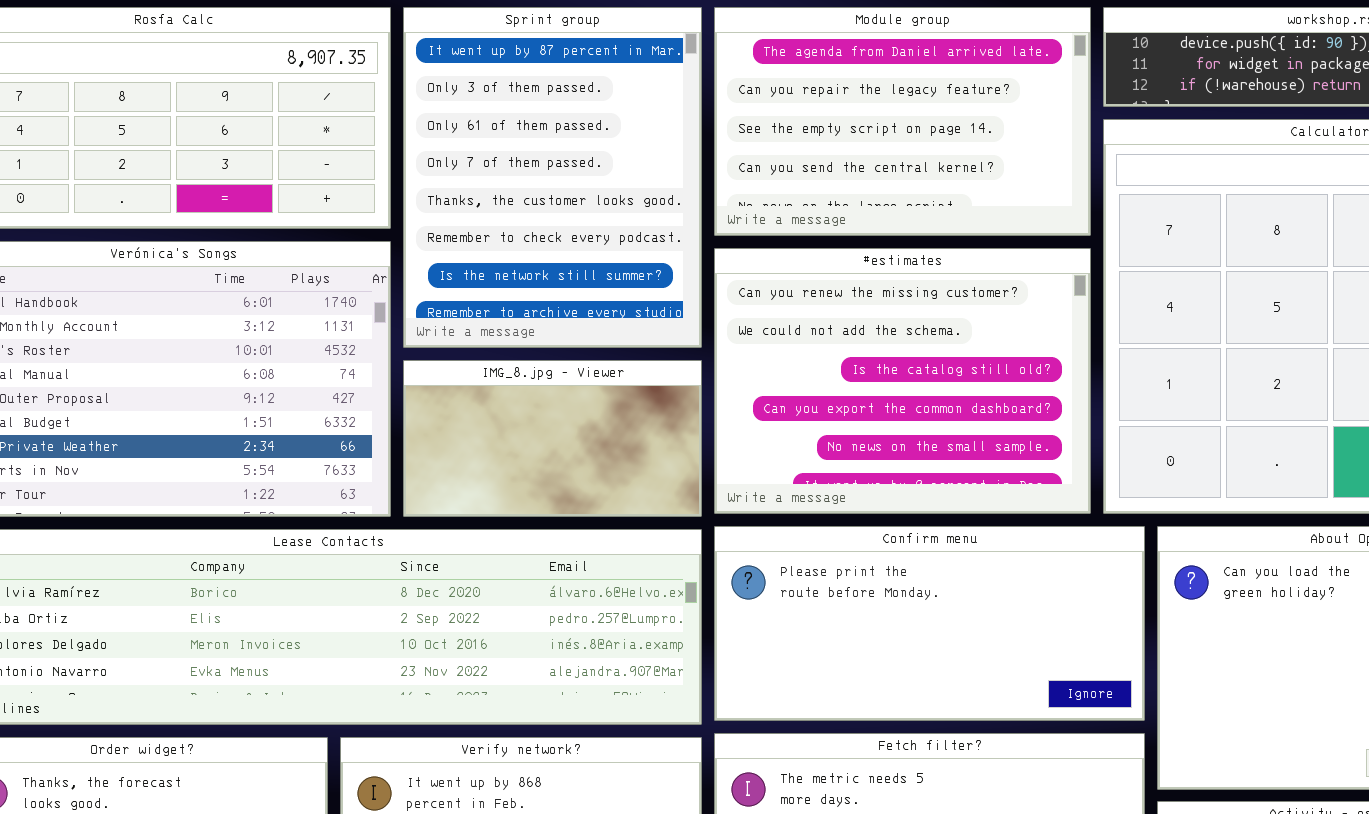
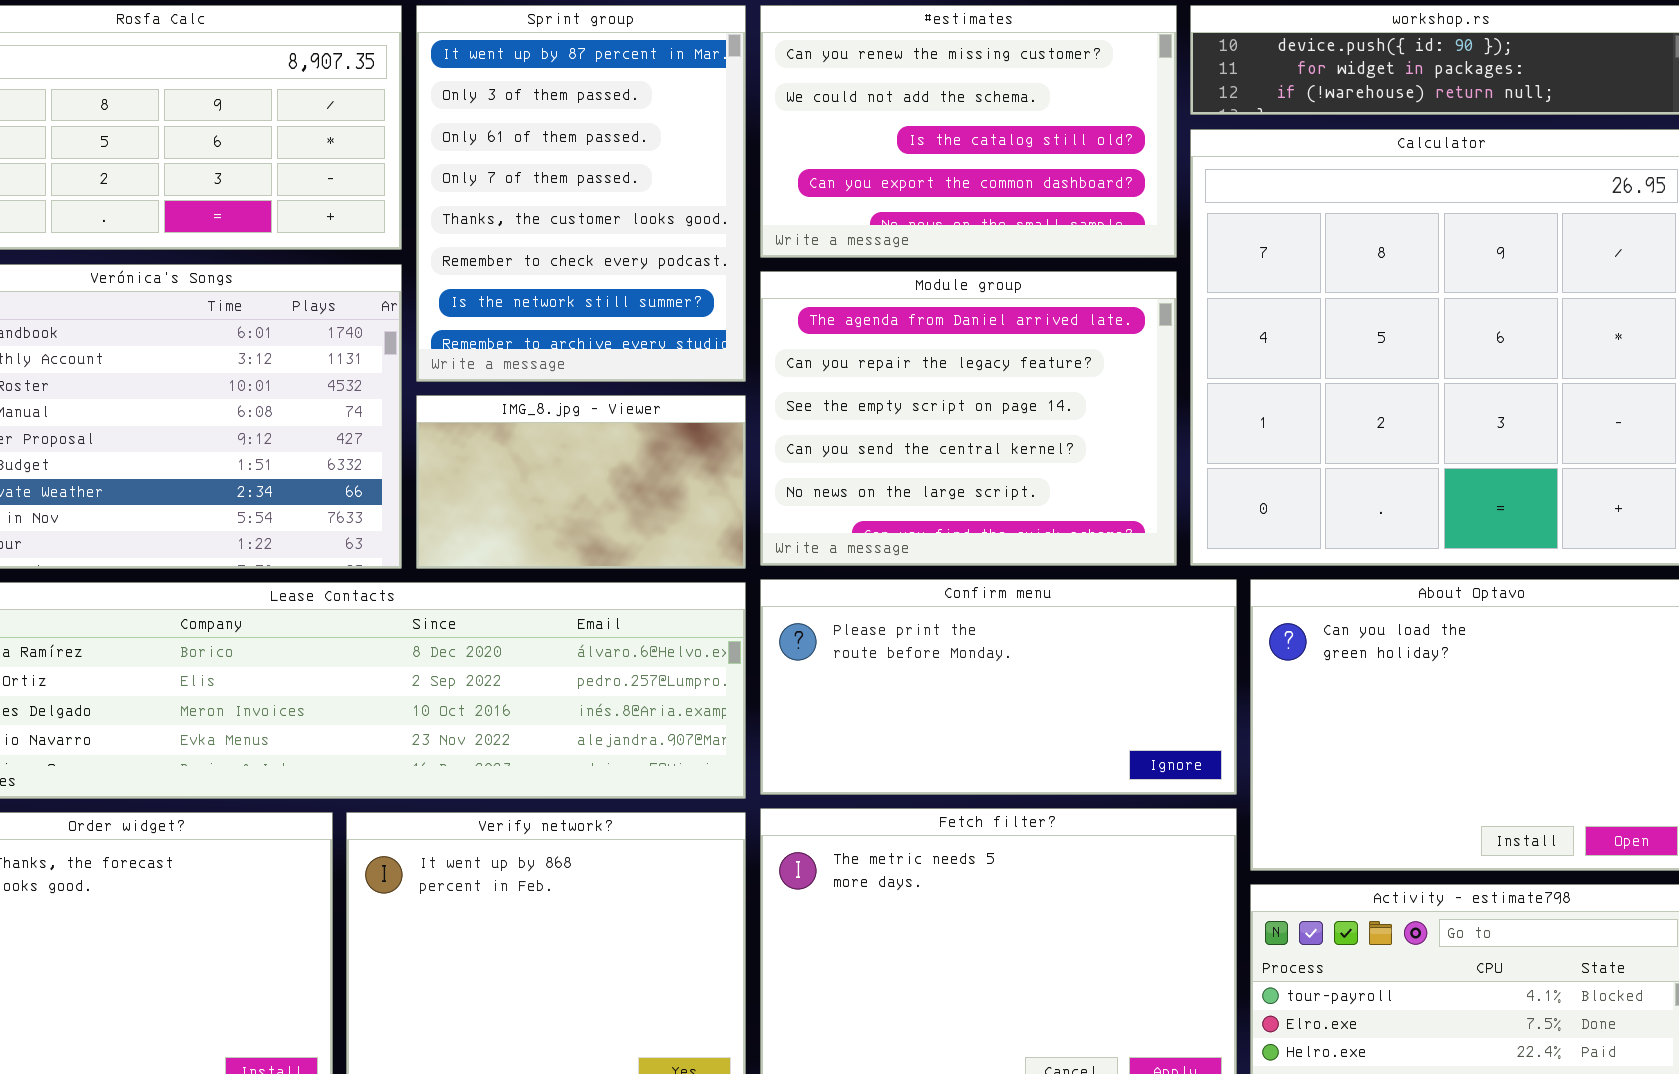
Module group: [714,7,1091,236] -> [760,271,1177,566], moved, resized
#estimates: [714,248,1091,514] -> [760,5,1177,258], moved, resized

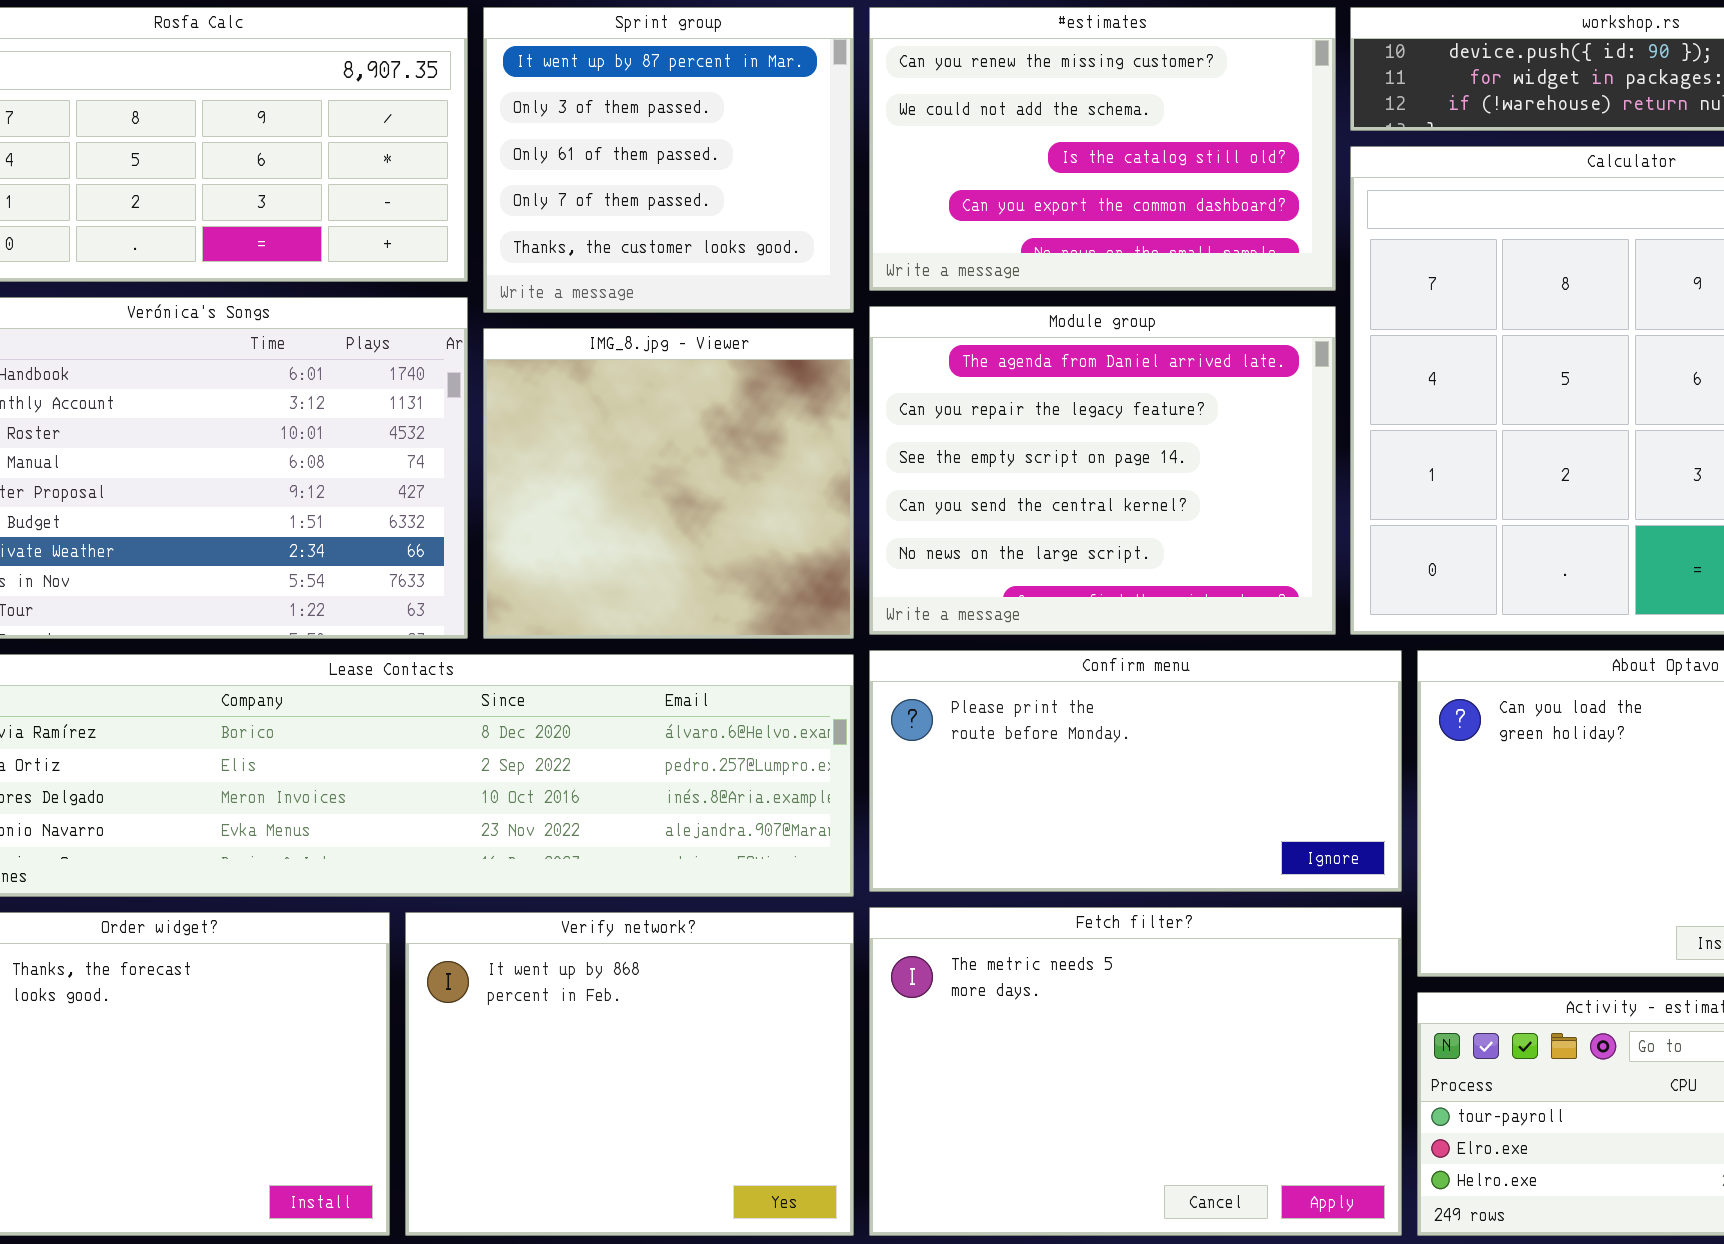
Sprint group: [416,5,746,382] -> [483,7,854,313], resized
IMG_8.jpg - Viewer: [416,395,746,569] -> [483,328,854,639], resized

